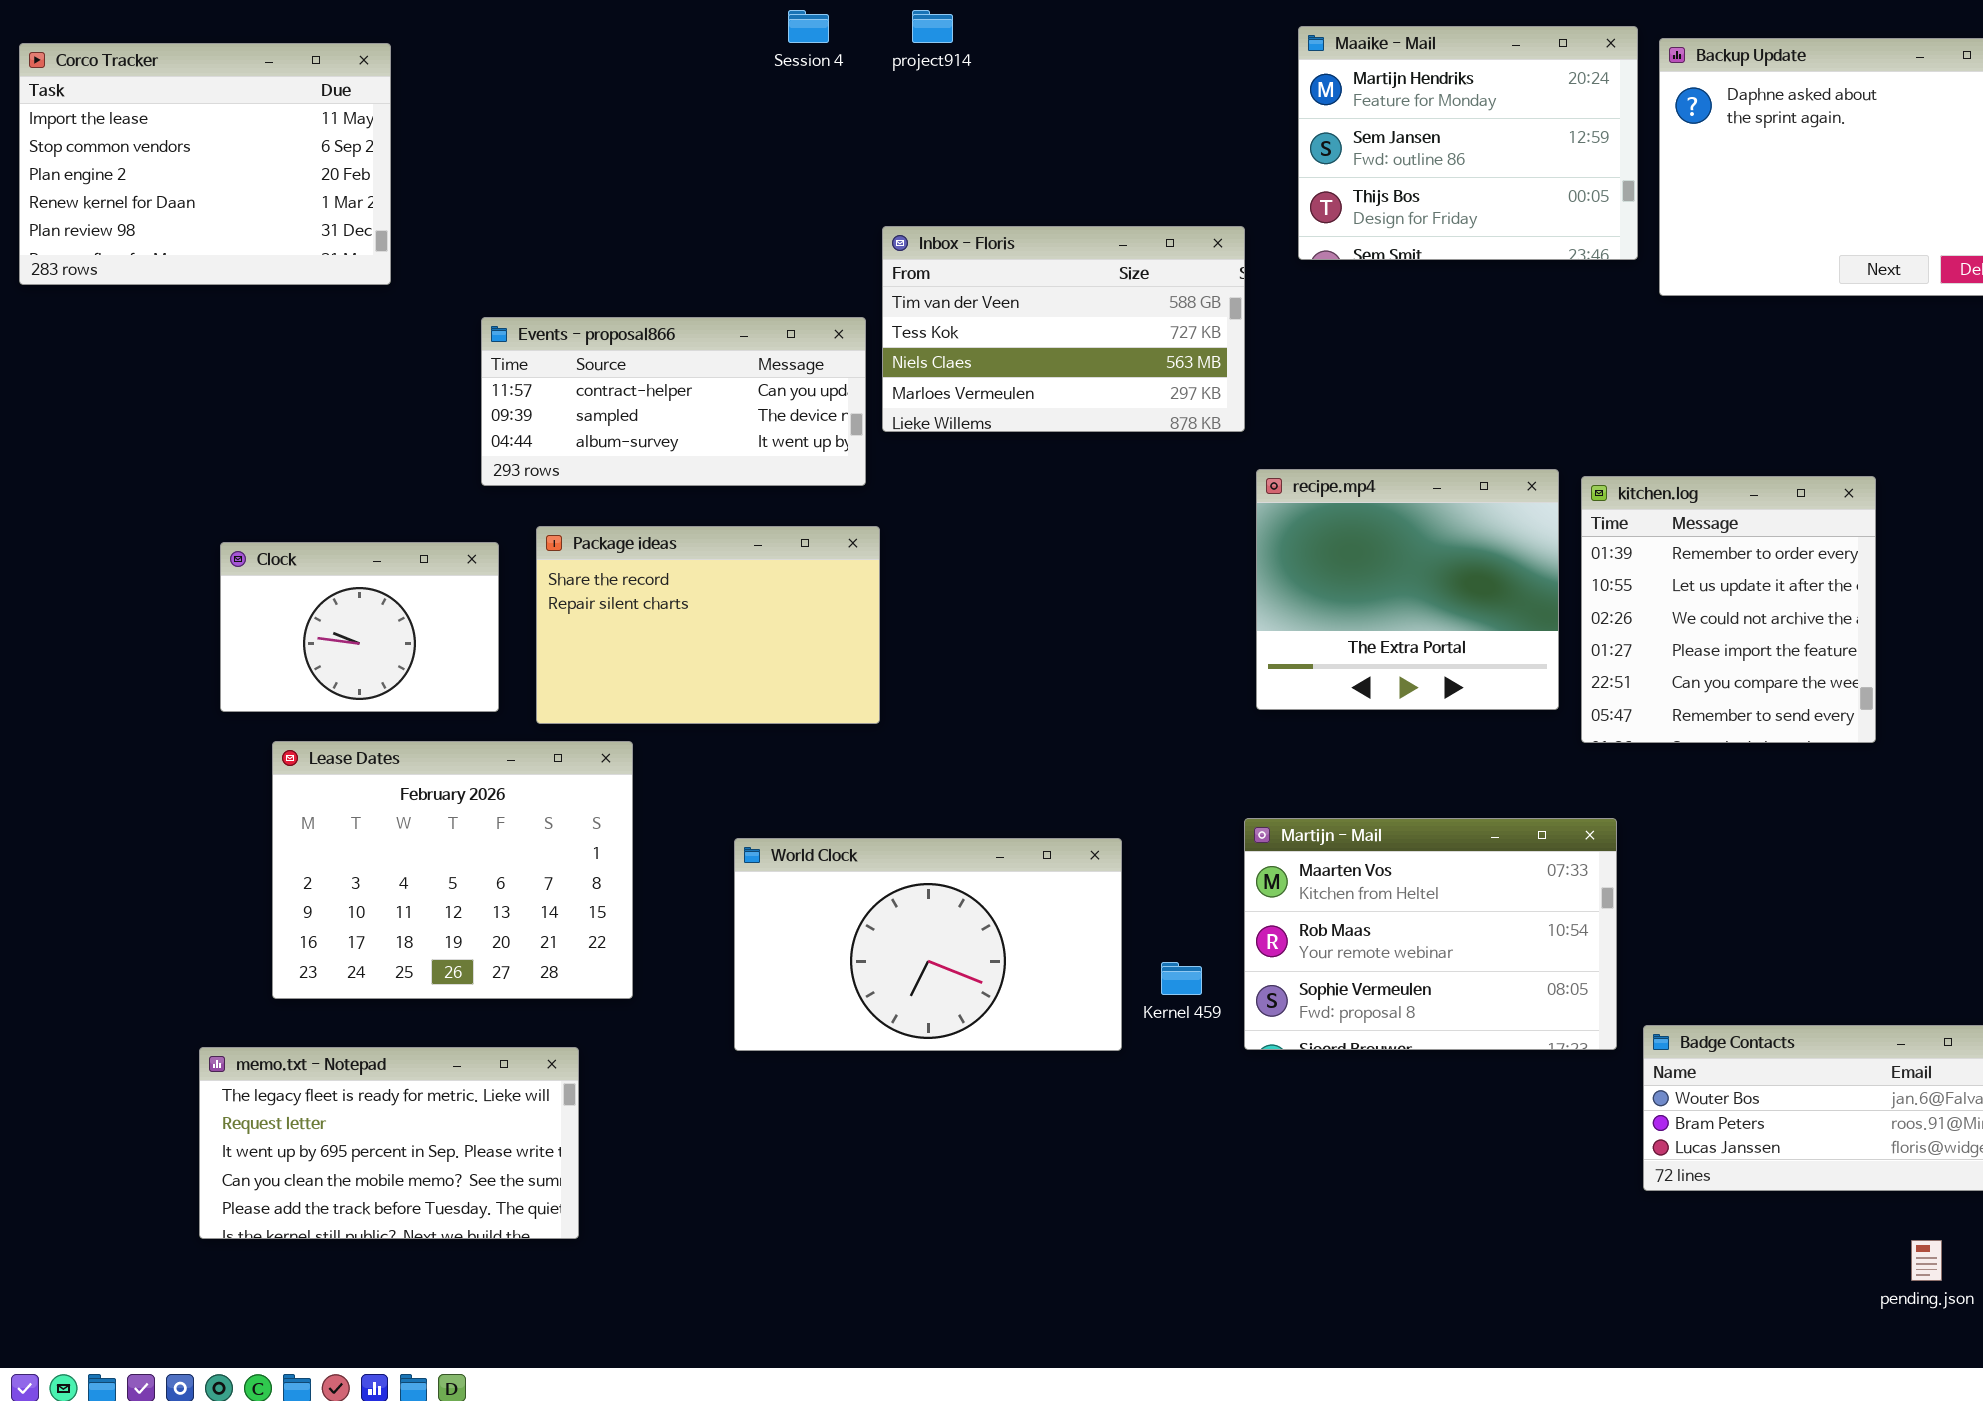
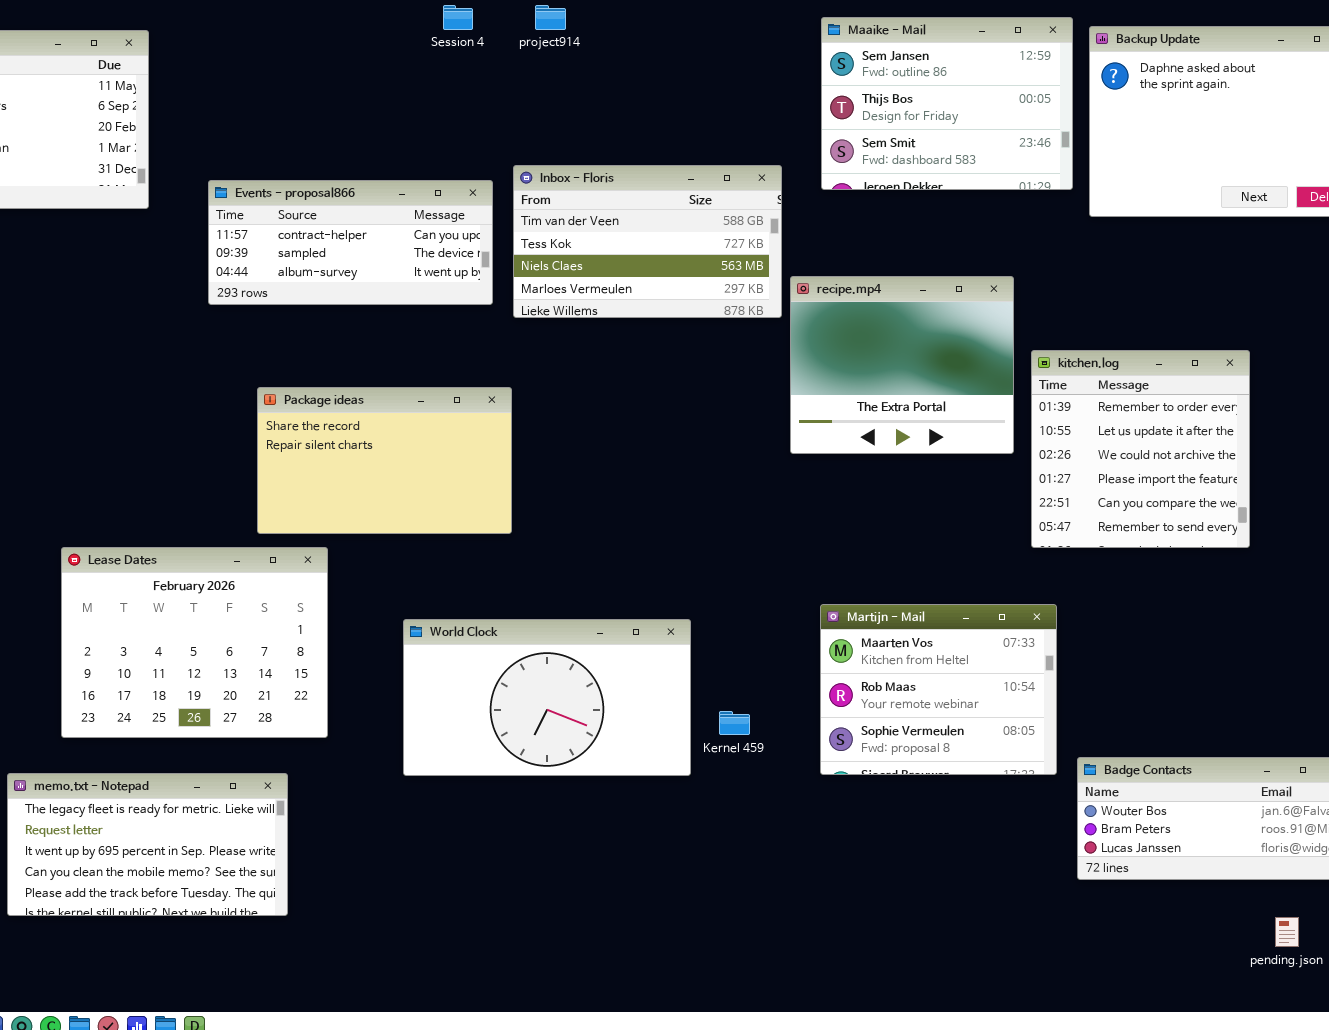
Maaike - Mail: [1298,26,1638,260] -> [821,17,1073,190], scrolled down 1 row
Events - proposal866: [481,317,866,486] -> [208,180,493,305], moved
recipe.mp4: [1256,469,1559,710] -> [790,276,1014,454], moved
Clock: [220,542,499,712] -> none, closed
Martijn - Mail: [1244,818,1617,1050] -> [820,604,1057,775], resized

